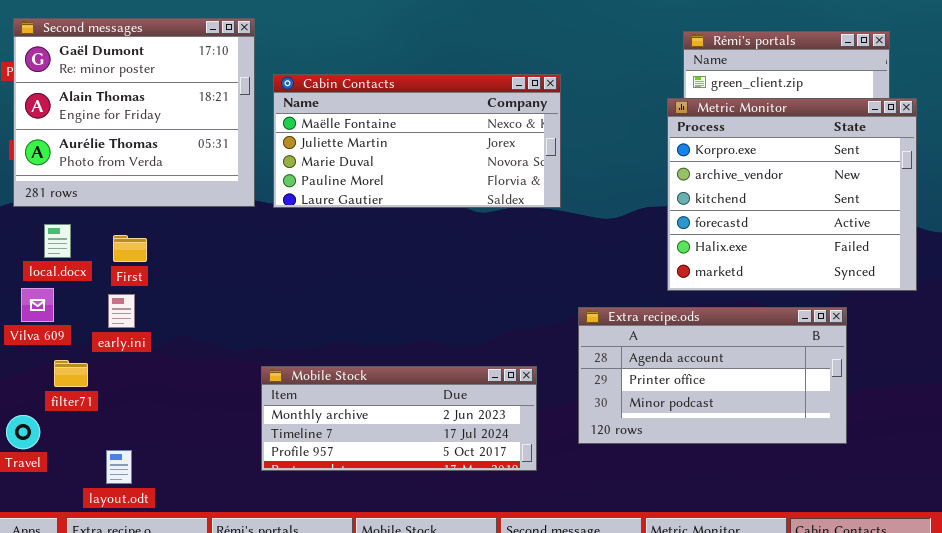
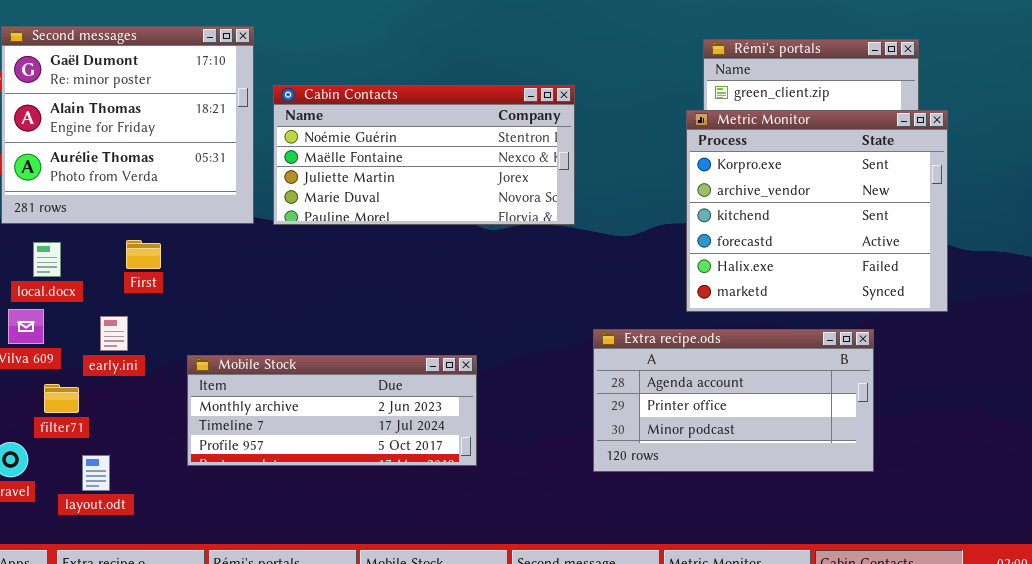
Cabin Contacts: [273,74,561,208] -> [273,85,575,225], scrolled up 1 row
First: [113,235,147,262] -> [126,240,161,269], moved
Mobile Stock: [261,366,537,471] -> [187,355,477,466], moved
layout.odt: [106,450,132,484] -> [82,455,110,491], moved

